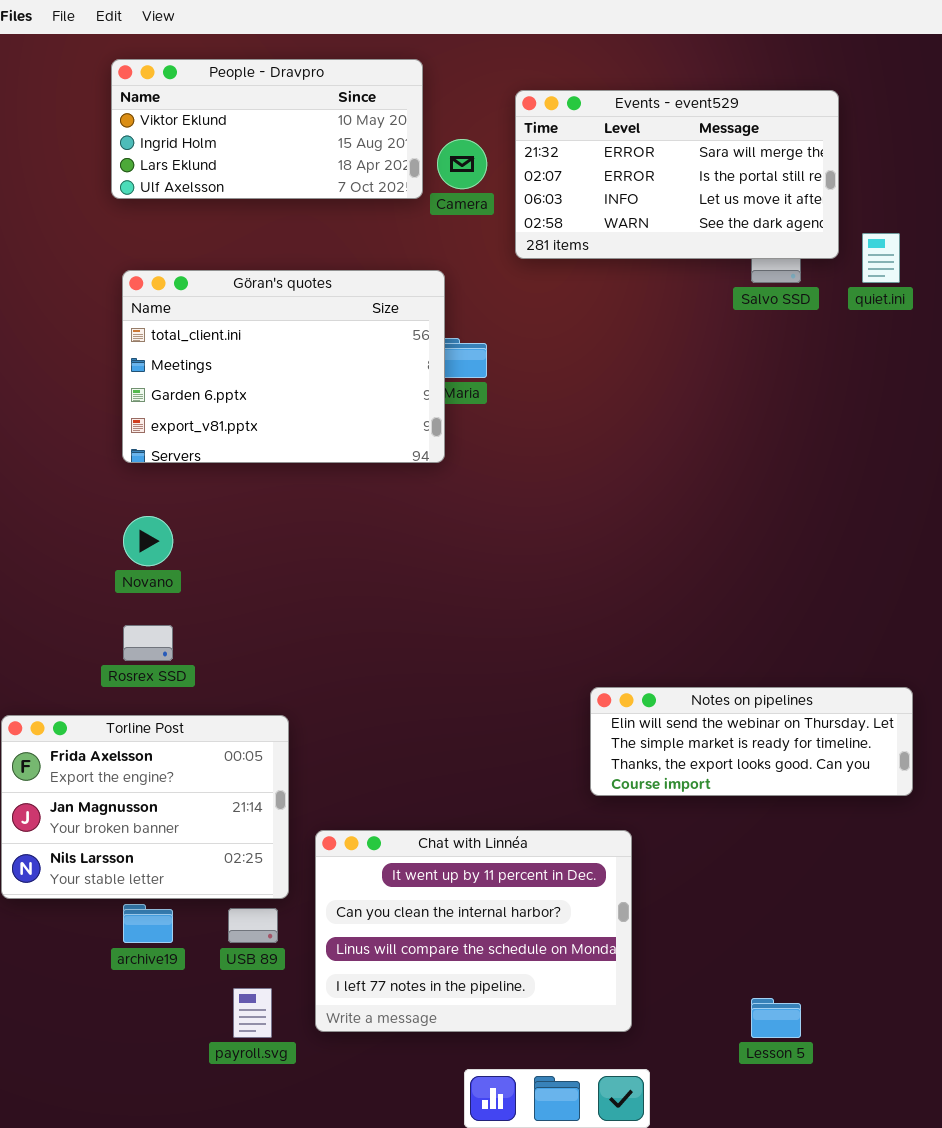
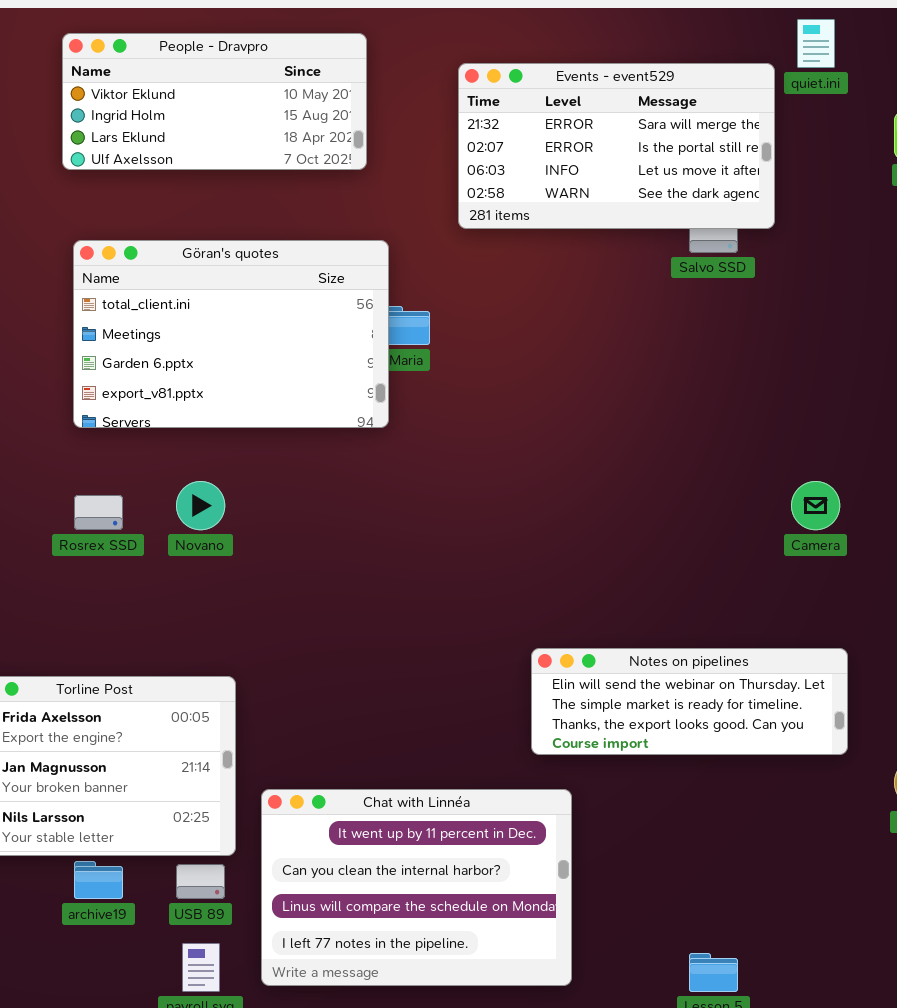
Camera: [437,139,487,189] -> [791,481,840,530], moved
quiet.ini: [862,233,900,283] -> [797,19,835,68], moved
Novano: [123,516,173,566] -> [176,481,225,530], moved
Rosrex SSD: [123,625,173,661] -> [74,495,123,530], moved

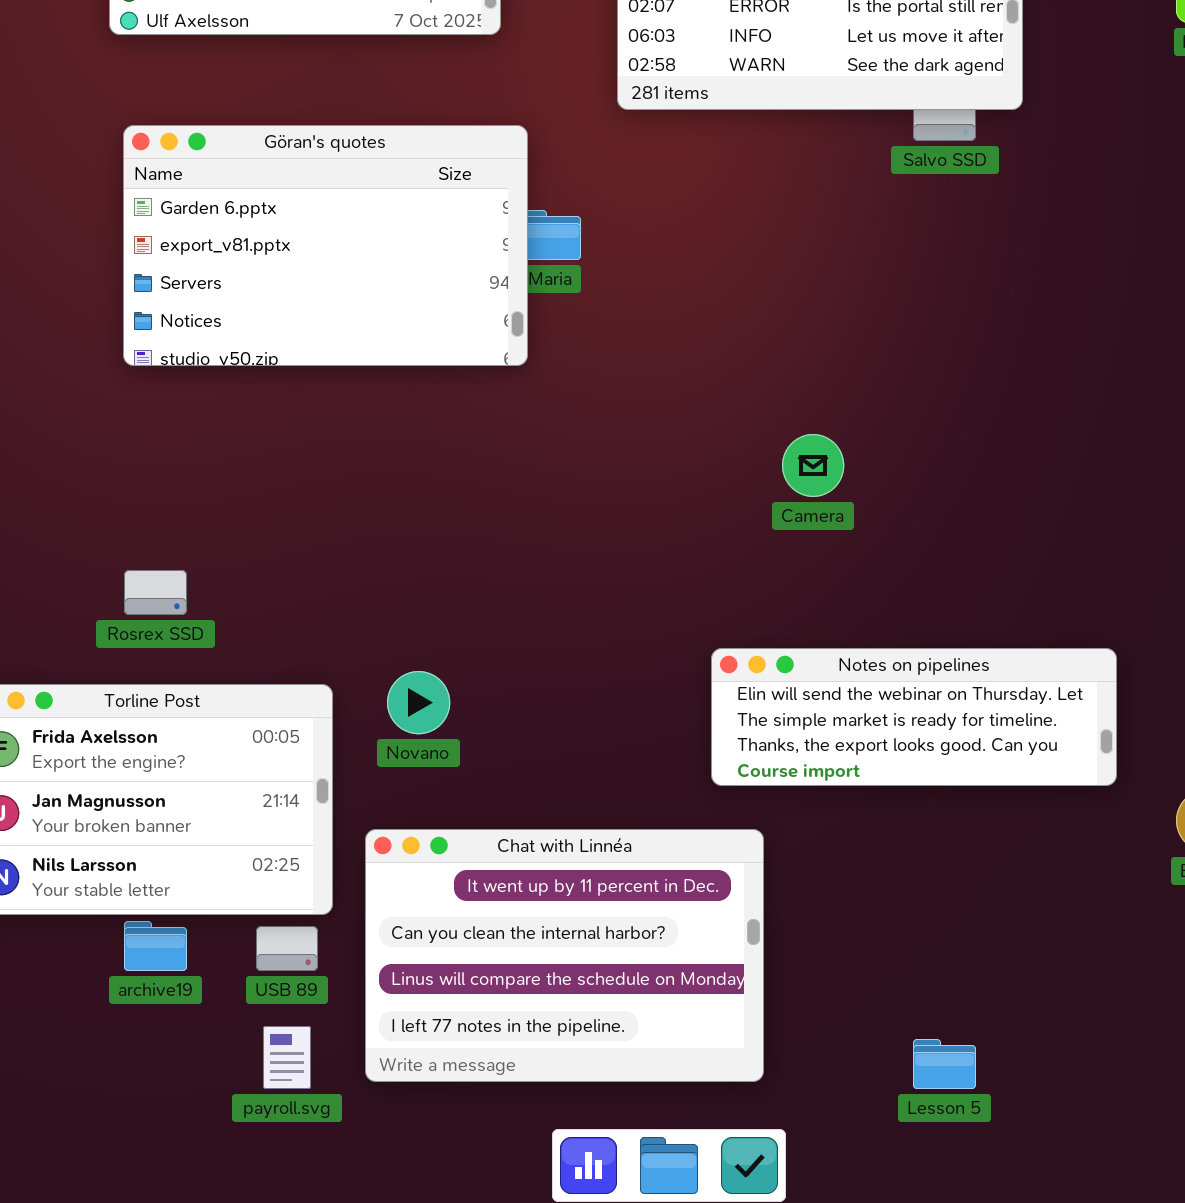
Göran's quotes: [73,240,389,428] -> [123,125,528,366], scrolled down 2 rows
Novano: [176,481,225,530] -> [387,671,450,734], moved
Camera: [791,481,840,530] -> [782,434,844,497], moved
Rosrex SSD: [74,495,123,530] -> [124,570,187,615], moved

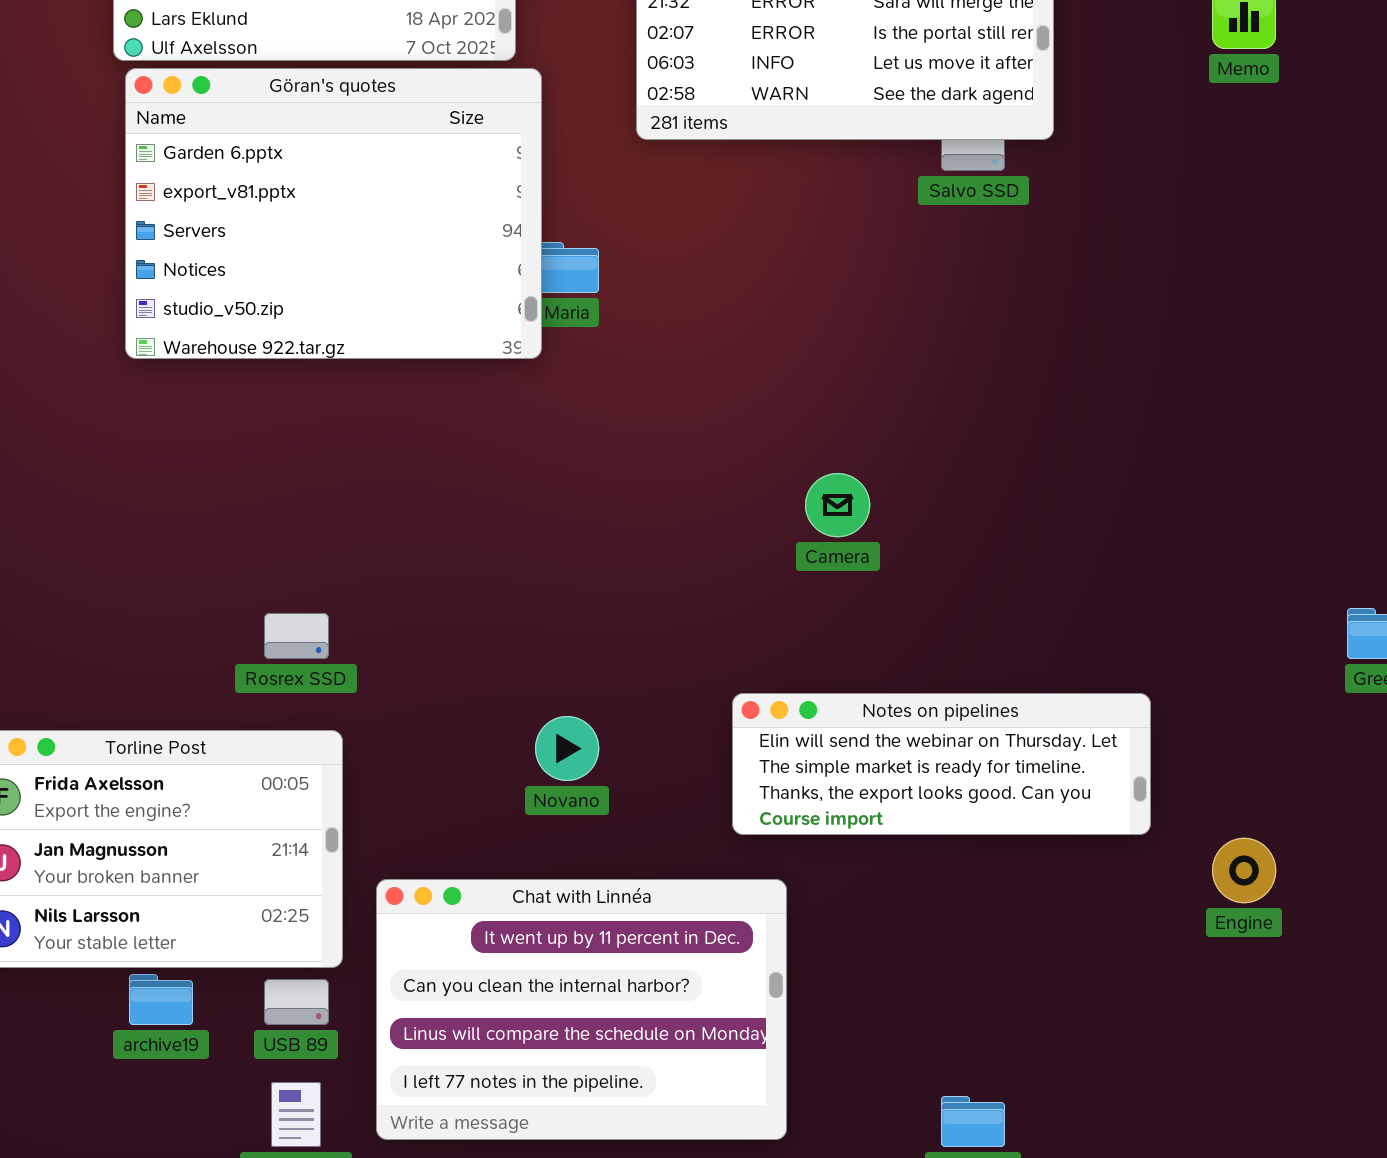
Göran's quotes: [123,125,528,366] -> [125,68,542,359], moved, resized
Rosrex SSD: [124,570,187,615] -> [264,613,329,659], moved
Novano: [387,671,450,734] -> [535,716,599,781], moved

